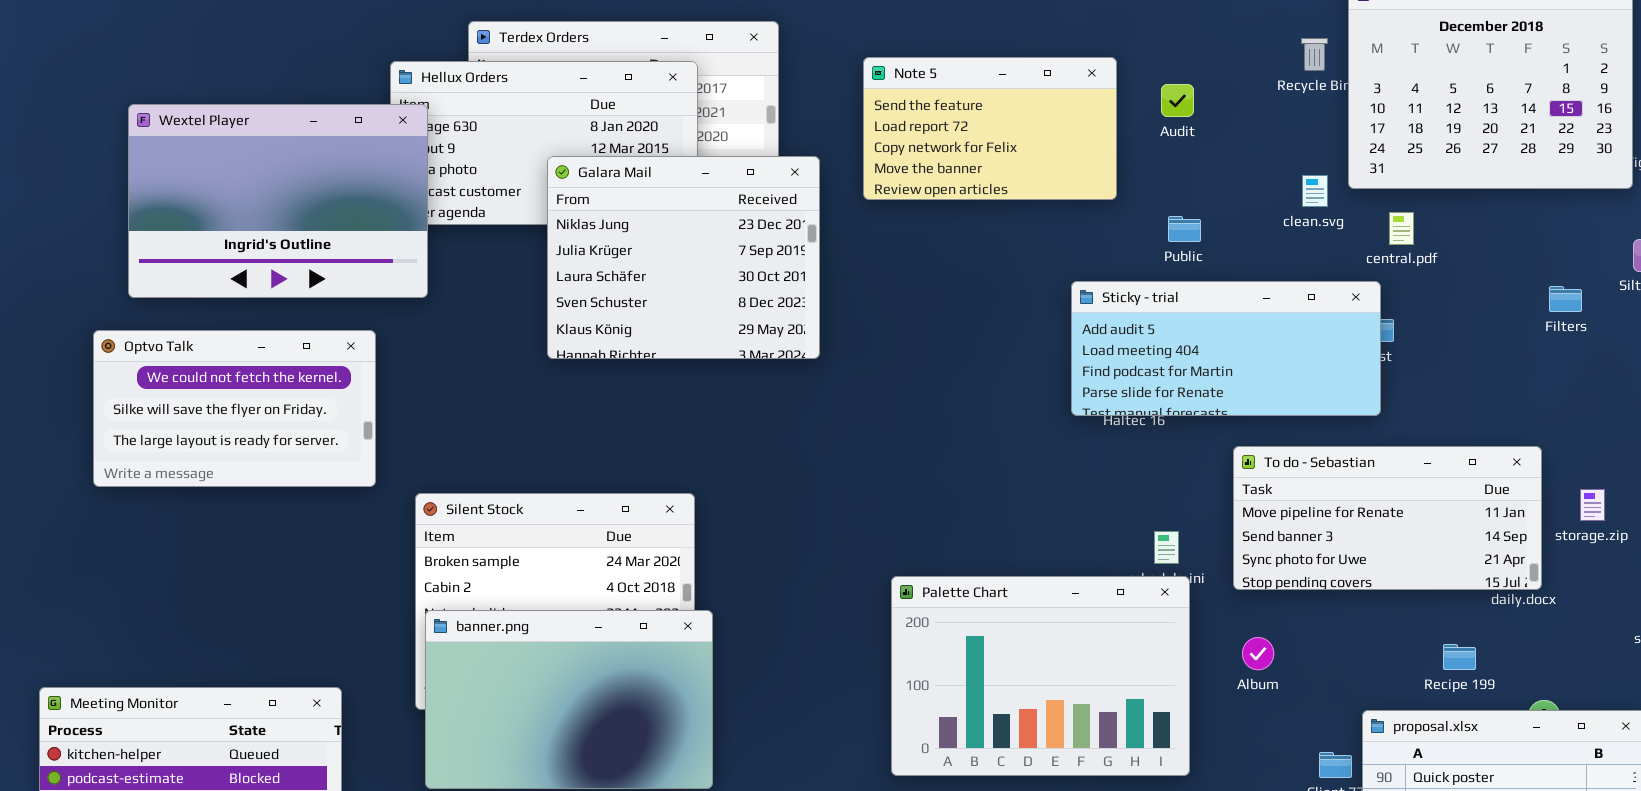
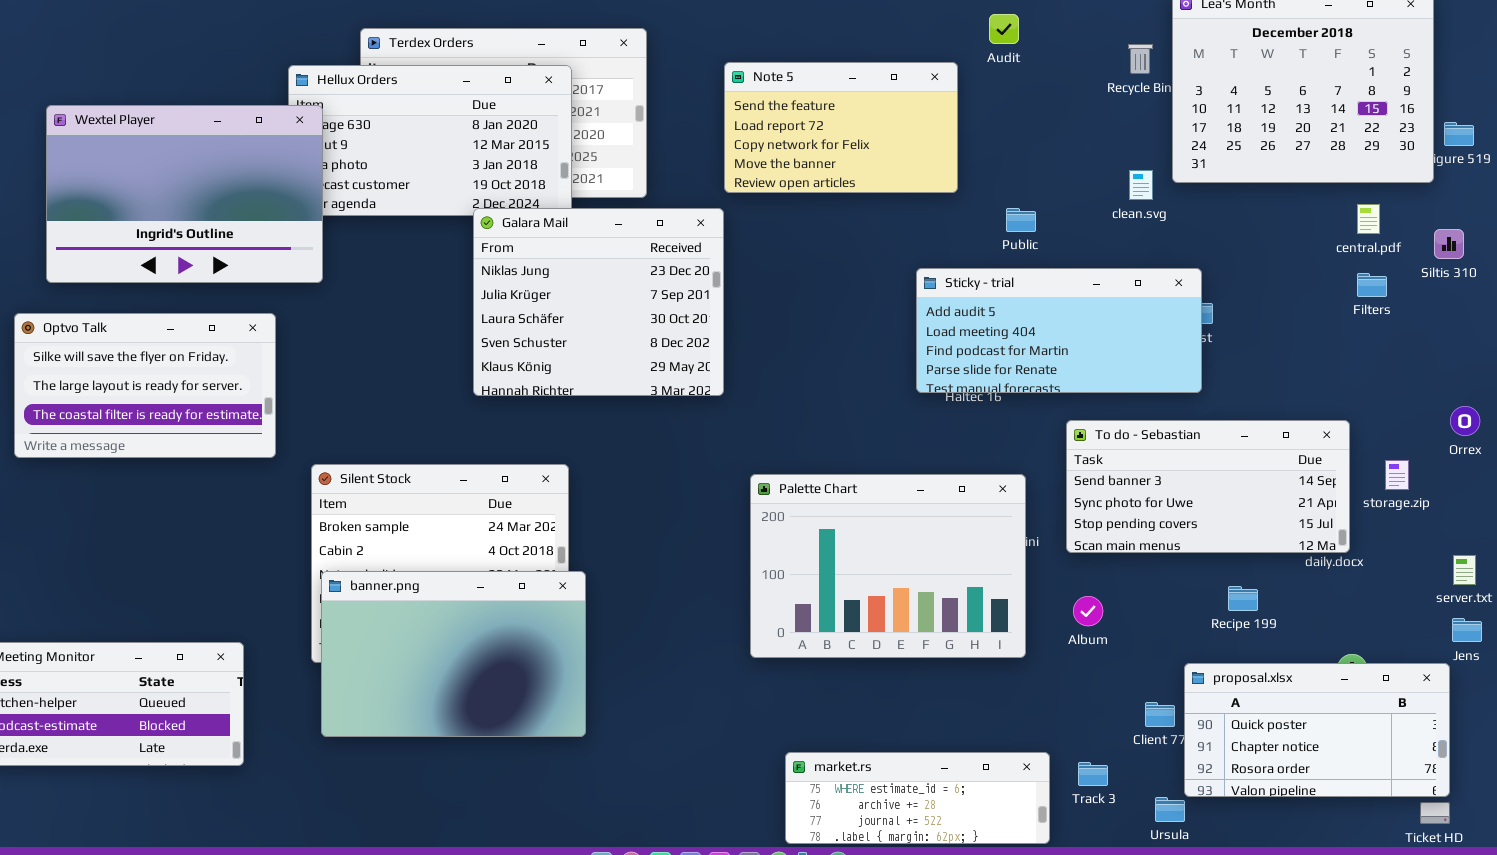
Audit: [1161,84,1194,117] -> [989,14,1019,44], moved
Galara Mail: [547,156,820,359] -> [473,208,724,396], moved
central.pdf: [1389,212,1414,245] -> [1357,204,1380,234], moved
Optvo Talk: [93,330,376,487] -> [14,313,276,458], scrolled down 1 row
To do - Sebastian: [1233,446,1542,590] -> [1066,420,1350,553], scrolled down 1 row
Palette Chart: [891,576,1190,776] -> [750,474,1026,658], moved
Recipe 199: [1443,644,1476,670] -> [1228,586,1258,611], moved

